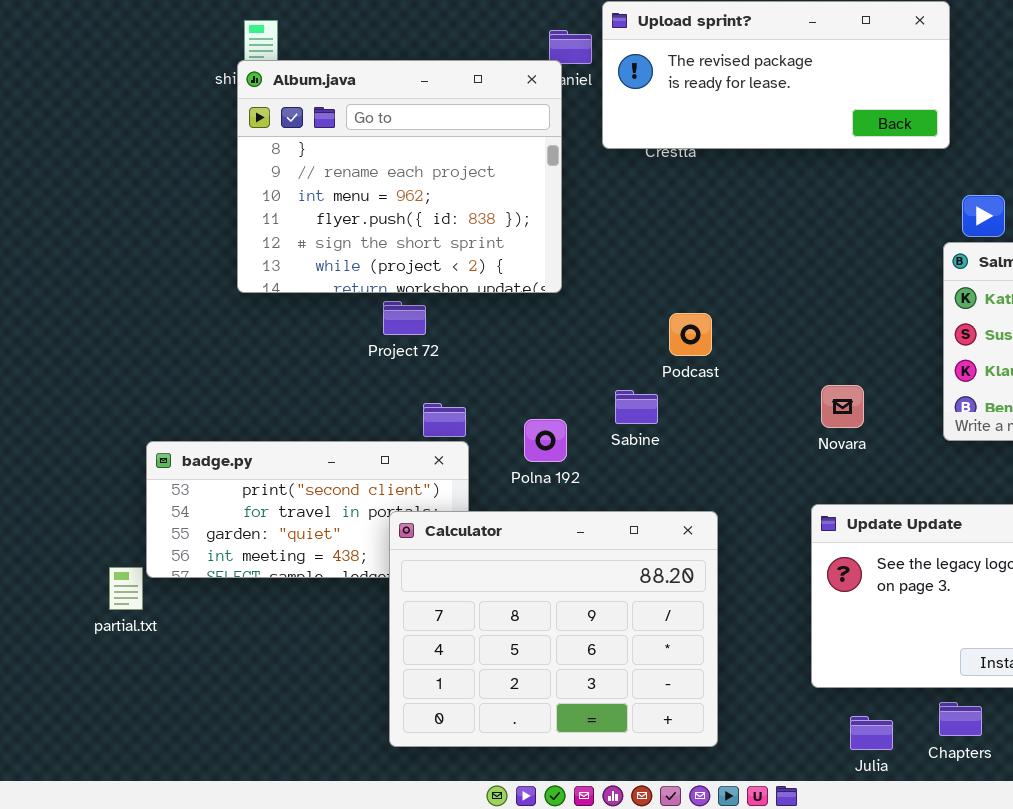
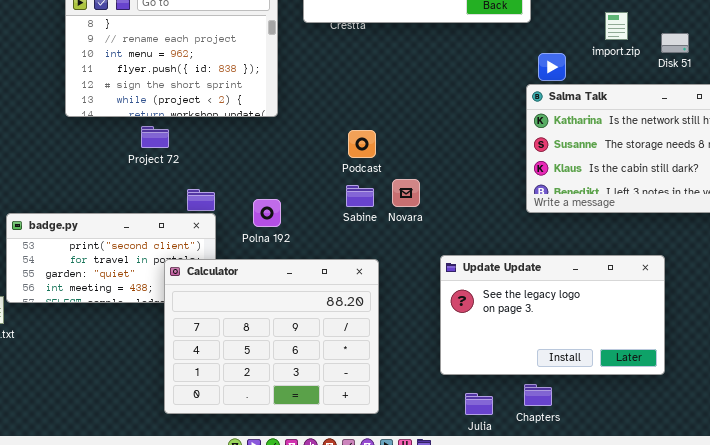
Project 72: [383,301,426,335] -> [141,126,169,148], moved
Novara: [821,385,864,428] -> [392,179,420,207], moved
Sabine: [615,390,658,424] -> [346,185,374,207], moved

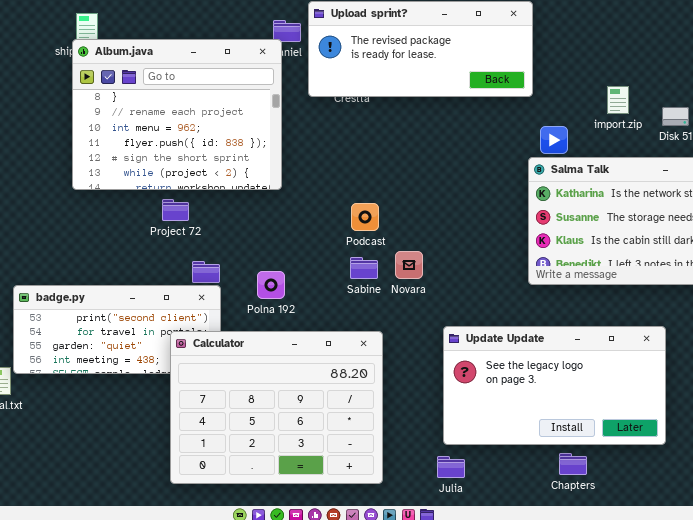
Project 72: [141,126,169,148] -> [162,199,189,221], moved
Chapters: [524,384,552,406] -> [559,453,587,475], moved
Julia: [465,393,493,415] -> [437,456,465,478], moved

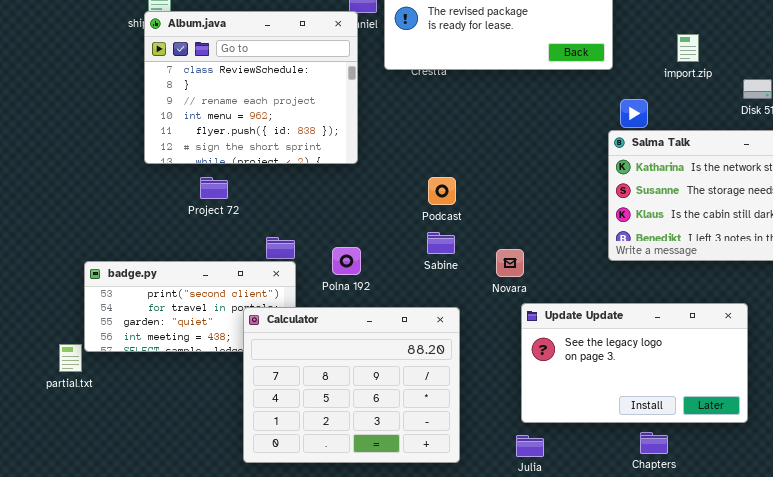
Album.java: [72,39,282,190] -> [144,11,358,164], scrolled up 1 row
import.zip: [607,86,629,114] -> [677,34,699,62], moved
Project 72: [162,199,189,221] -> [200,177,228,199], moved
Novara: [395,251,423,279] -> [496,249,524,277], moved

